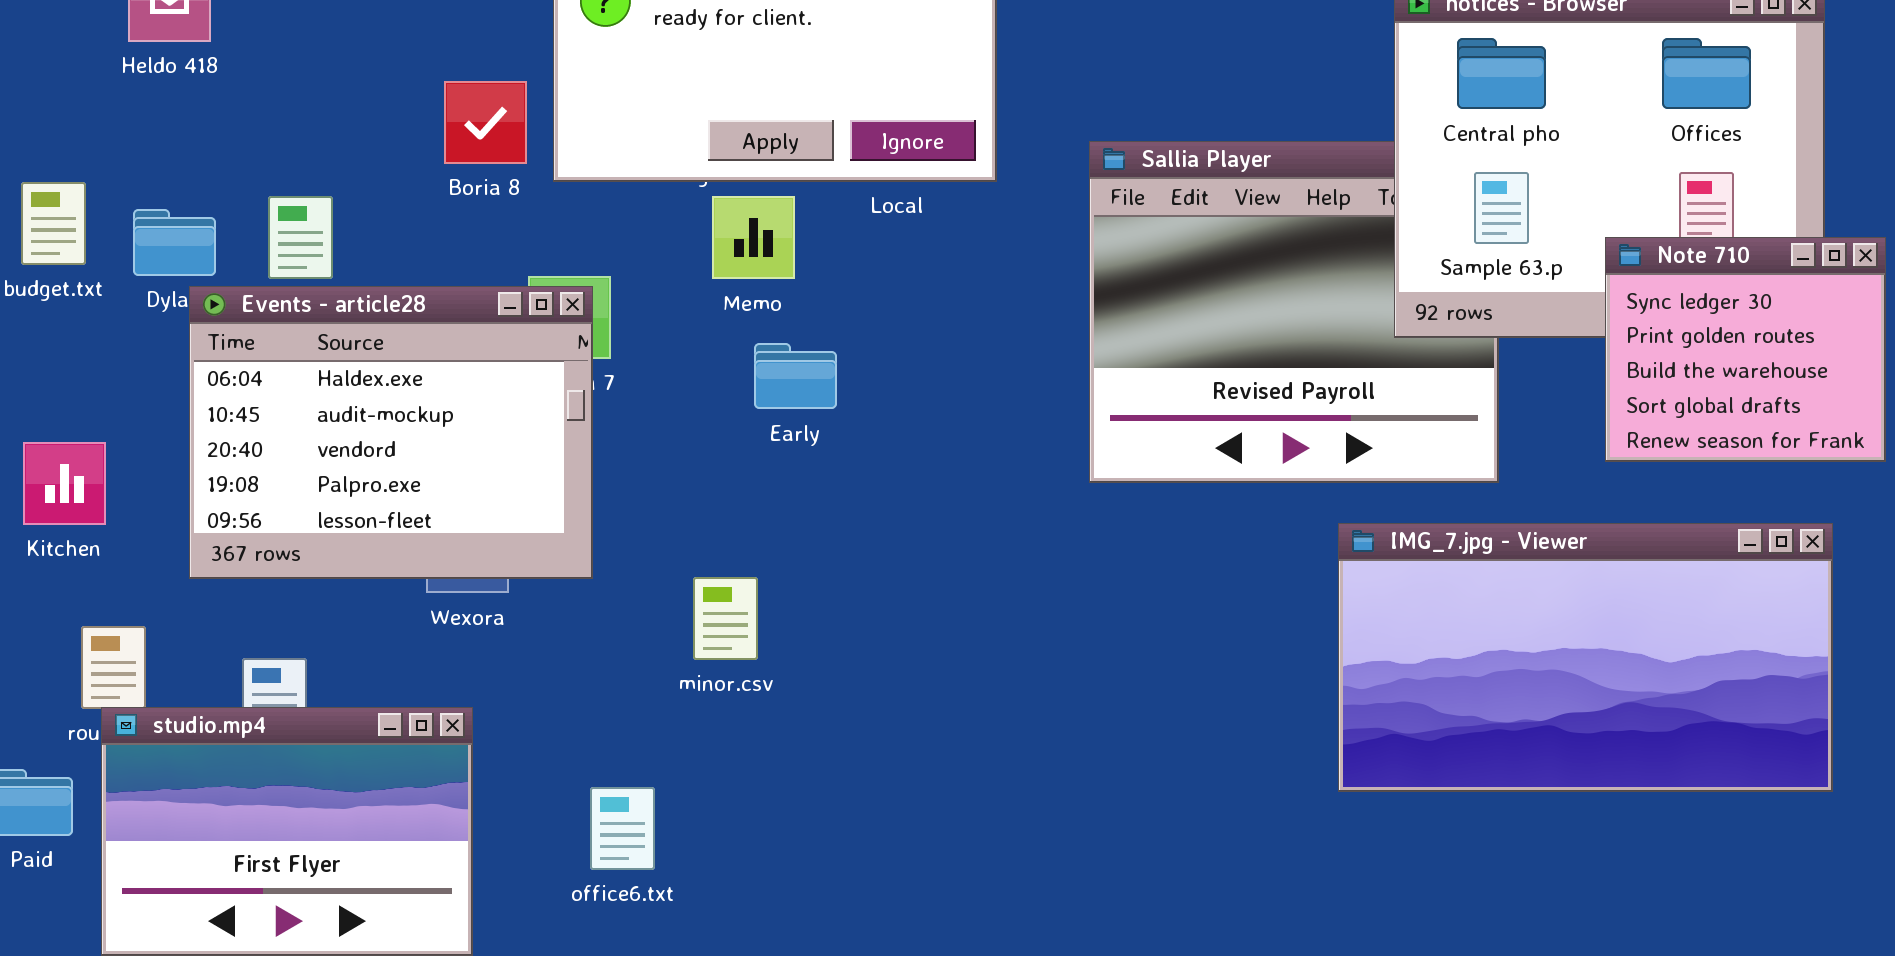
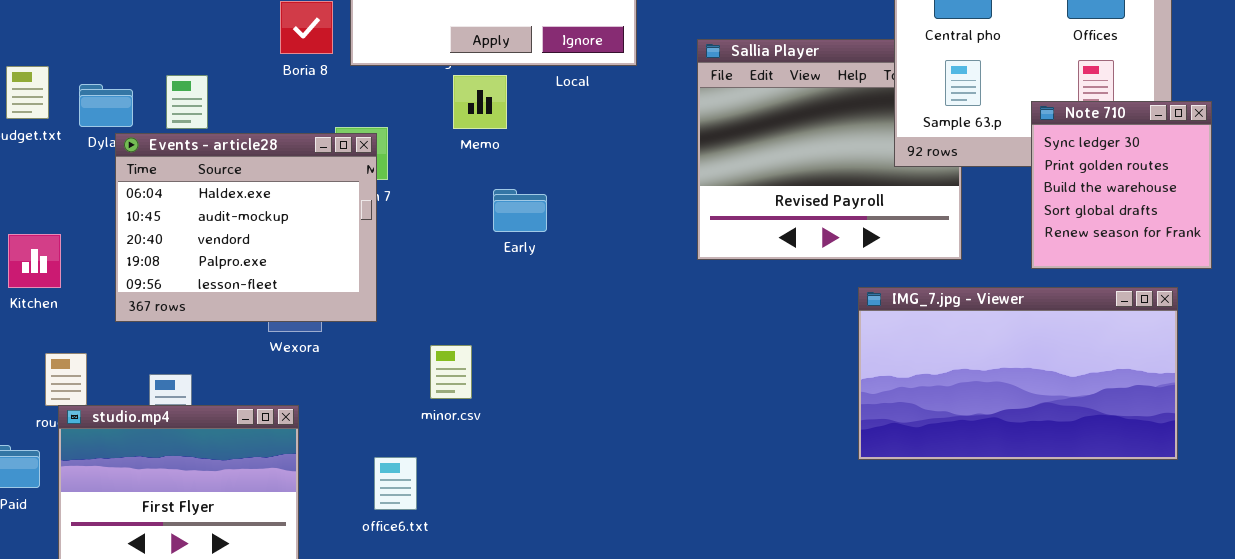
Note 710: [1605,237,1886,462] -> [1031,101,1212,269], resized
Early: [754,343,837,409] -> [493,189,547,232], moved
minor.csv: [693,577,758,660] -> [430,345,472,399], moved

